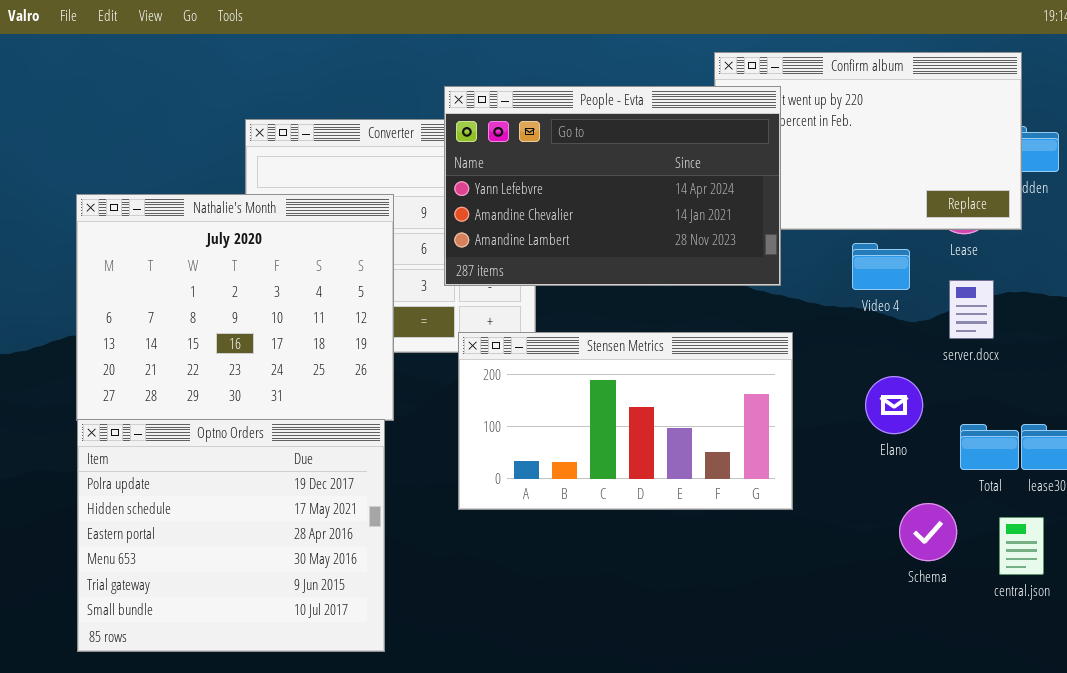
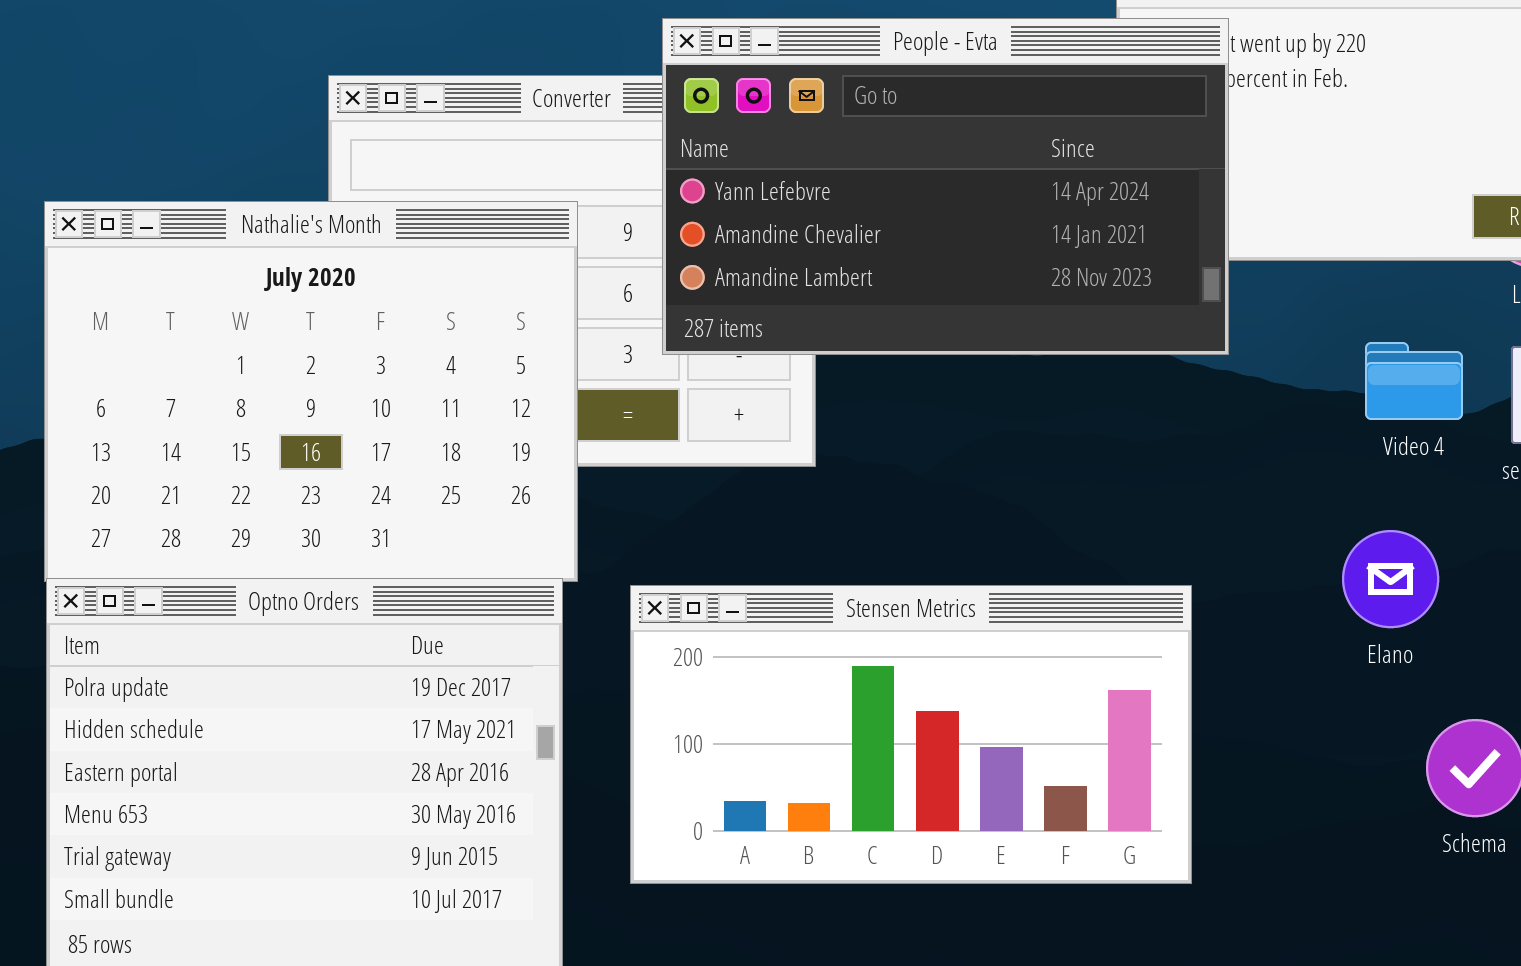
Video 4: [852,243,910,290] -> [1365,342,1463,420], moved
Stensen Metrics: [458,332,793,510] -> [630,585,1192,884], moved
Elano: [865,376,923,434] -> [1342,530,1439,628], moved

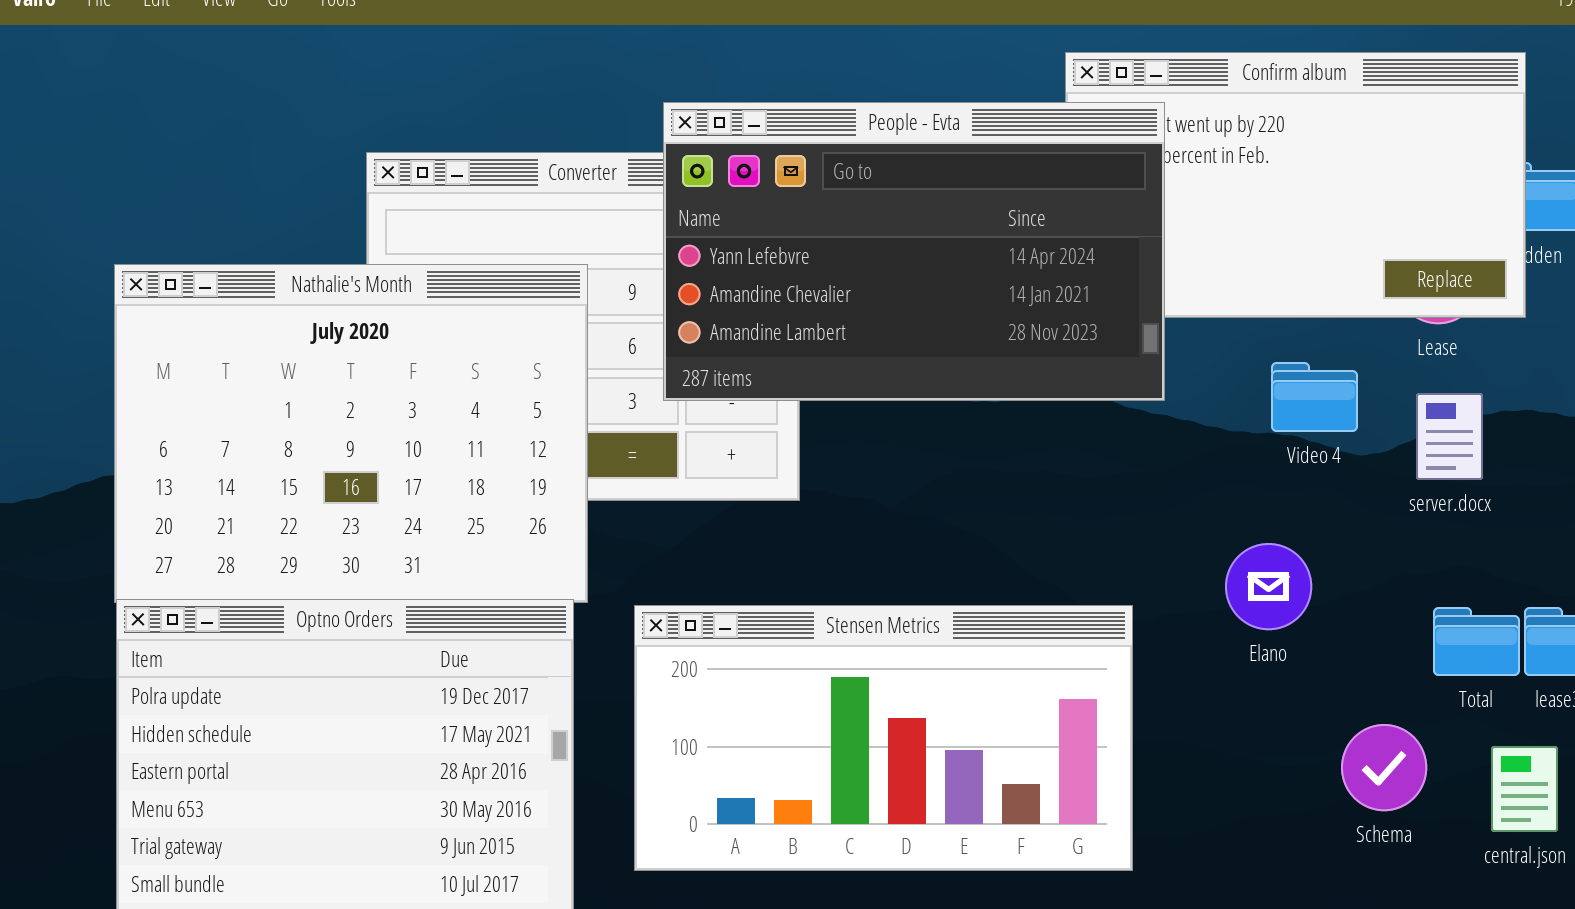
Video 4: [1365,342,1463,420] -> [1271,362,1358,432], moved
Elano: [1342,530,1439,628] -> [1225,543,1312,630], moved

